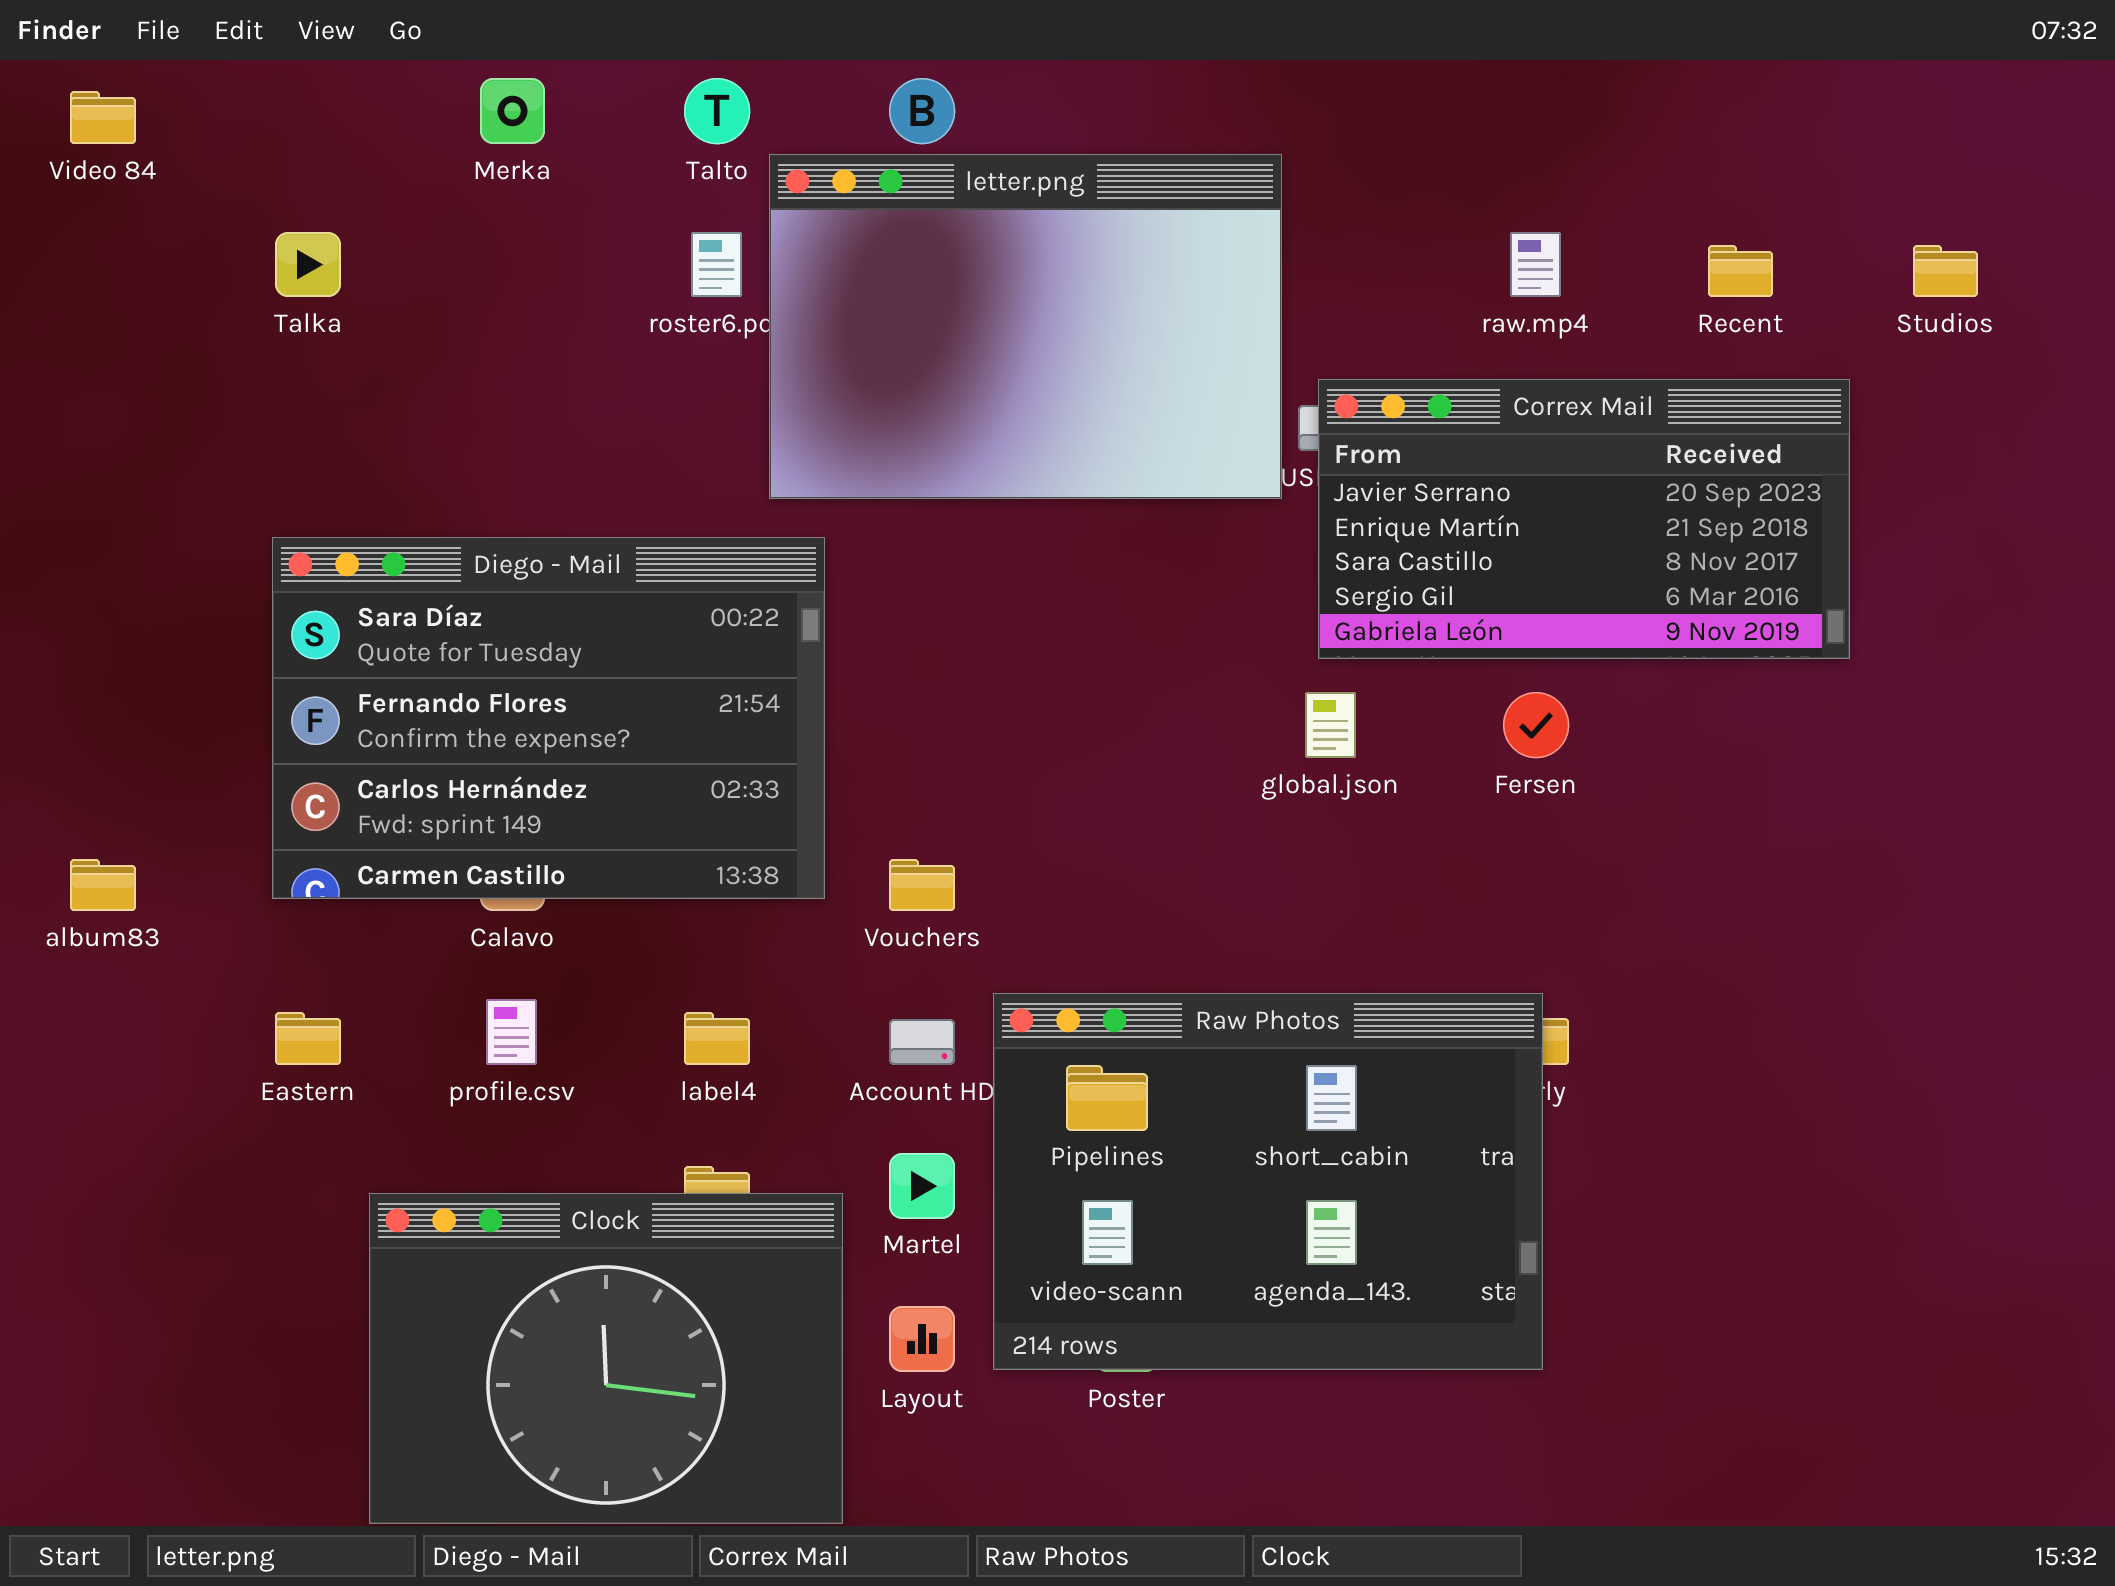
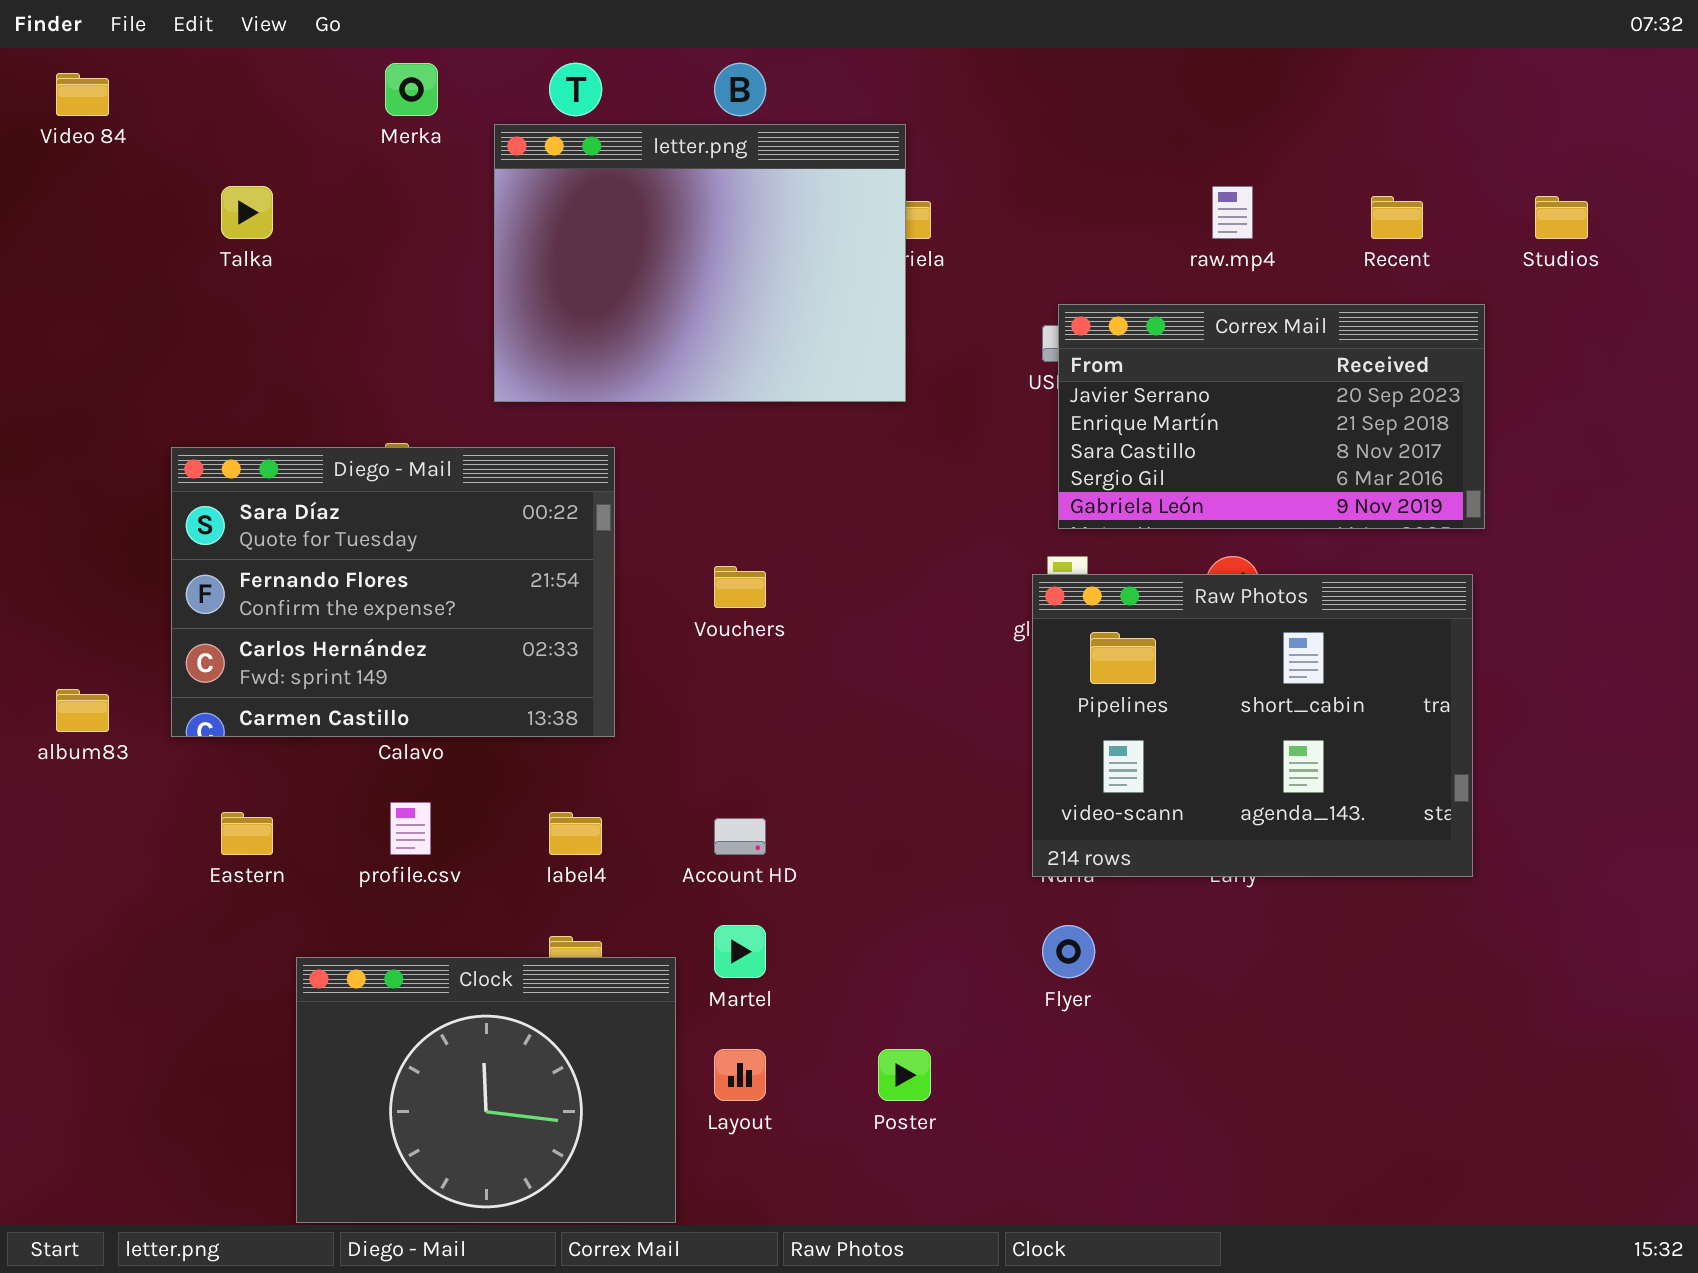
letter.png: [769,154,1282,499] -> [494,124,906,402], moved
Diego - Mail: [272,537,825,899] -> [171,447,615,737], moved
Vouchers: [889,859,955,911] -> [714,566,766,608], moved
Raw Photos: [993,993,1543,1370] -> [1032,574,1473,877], moved

